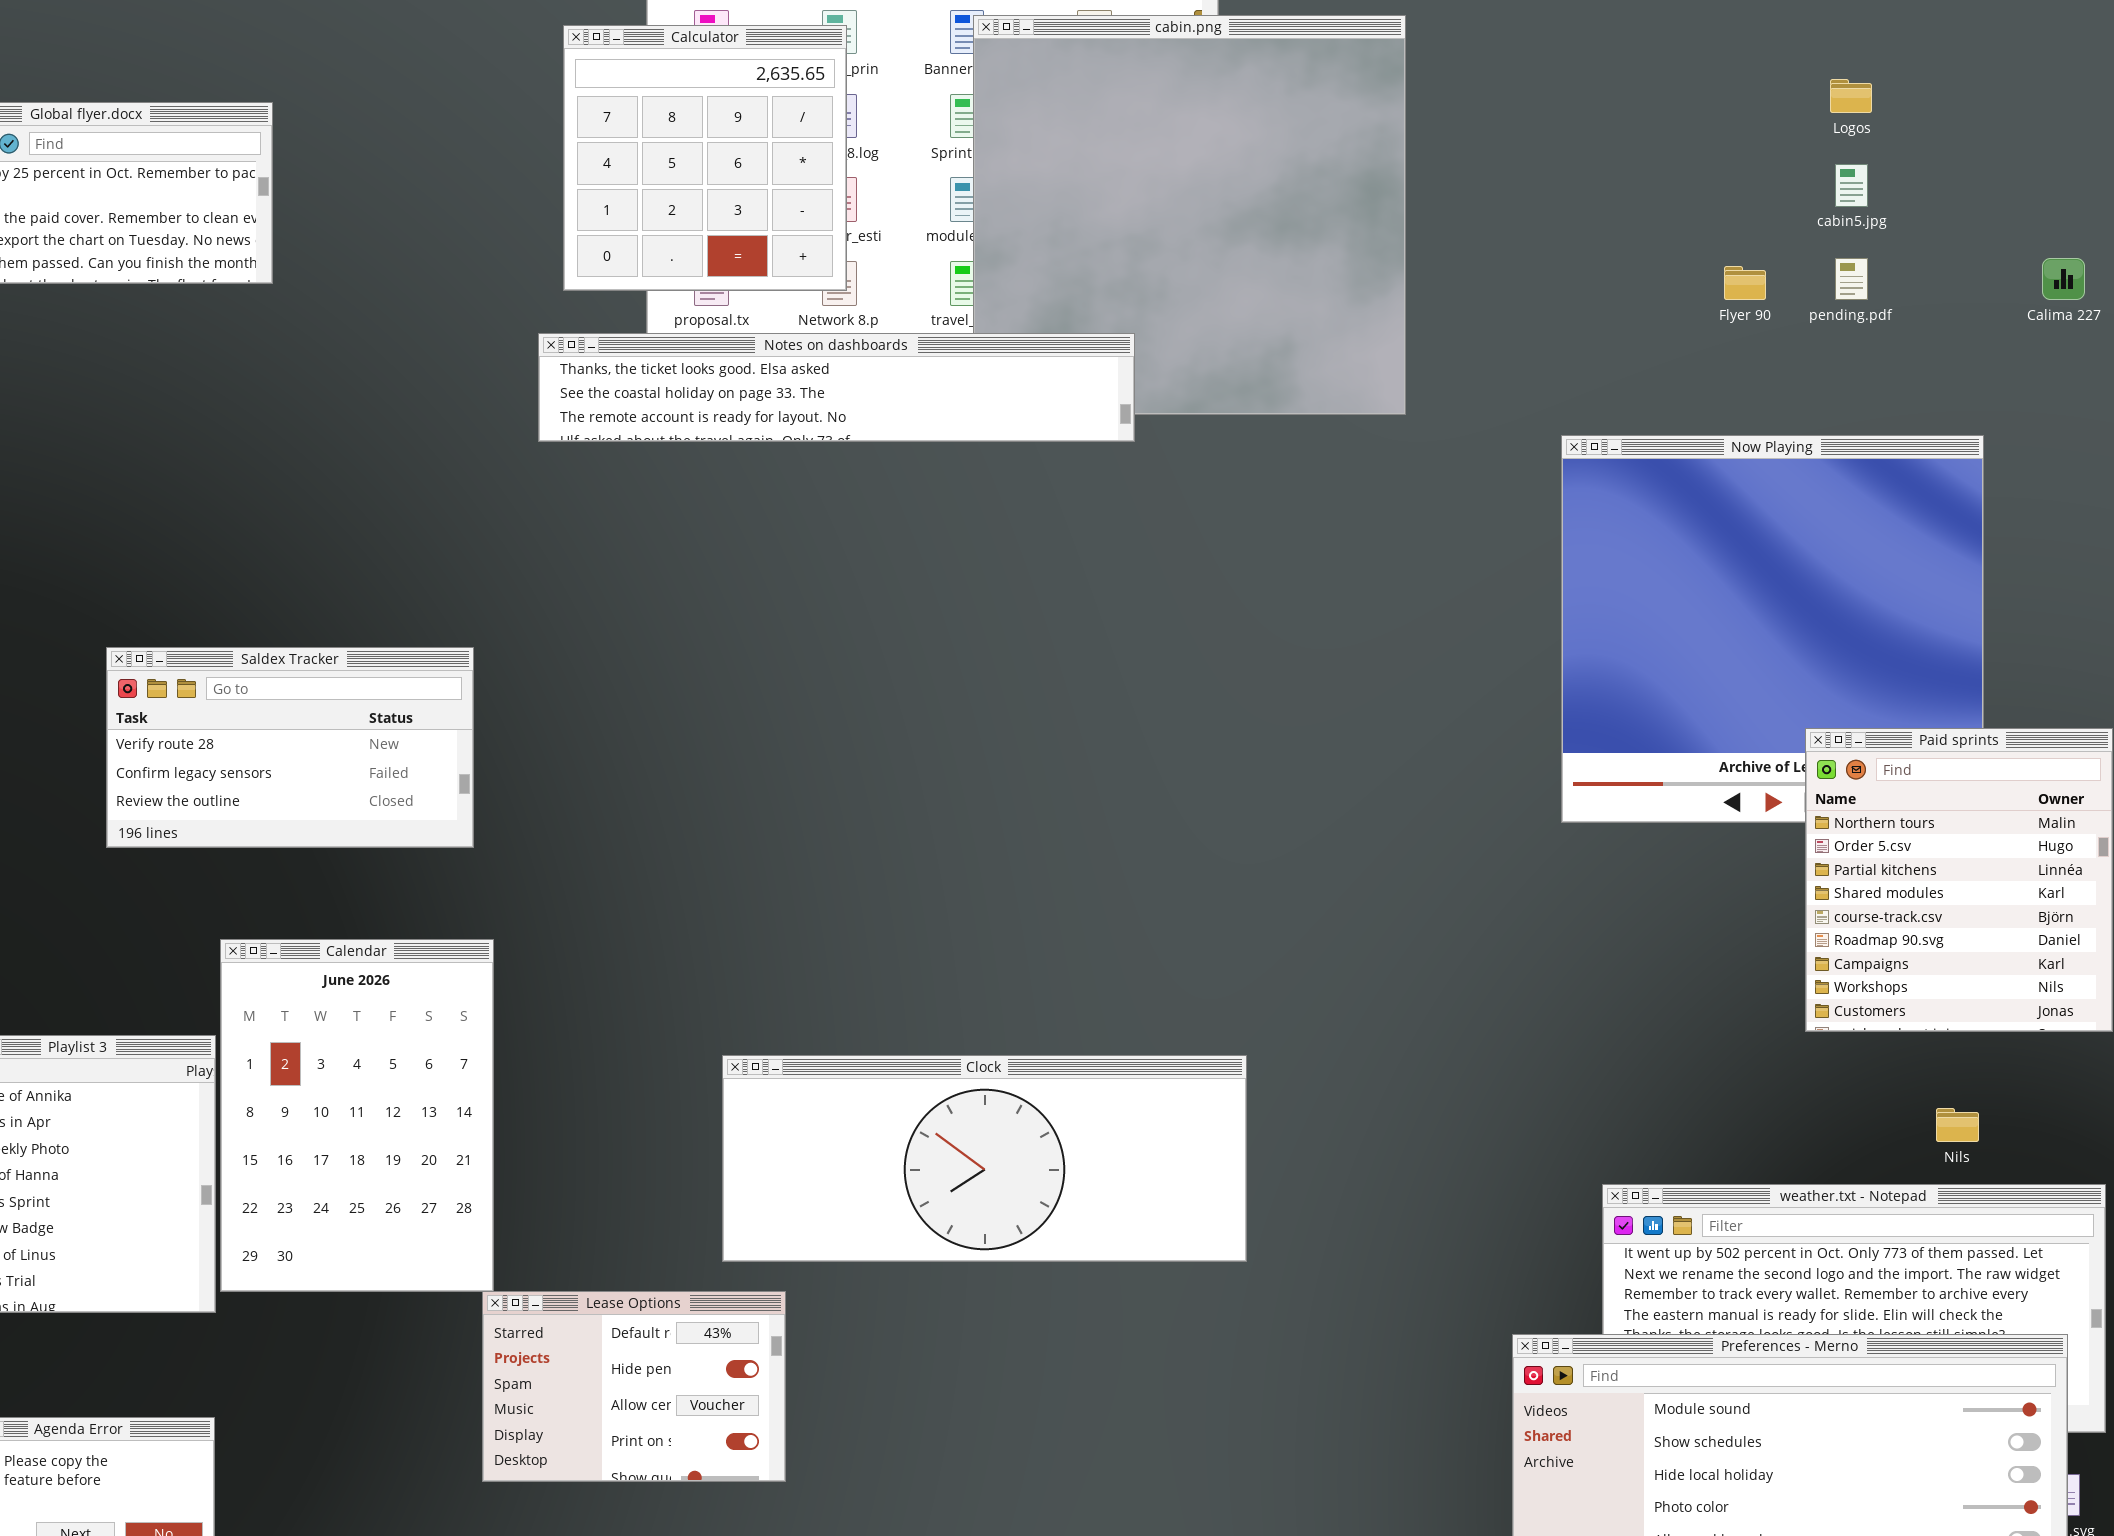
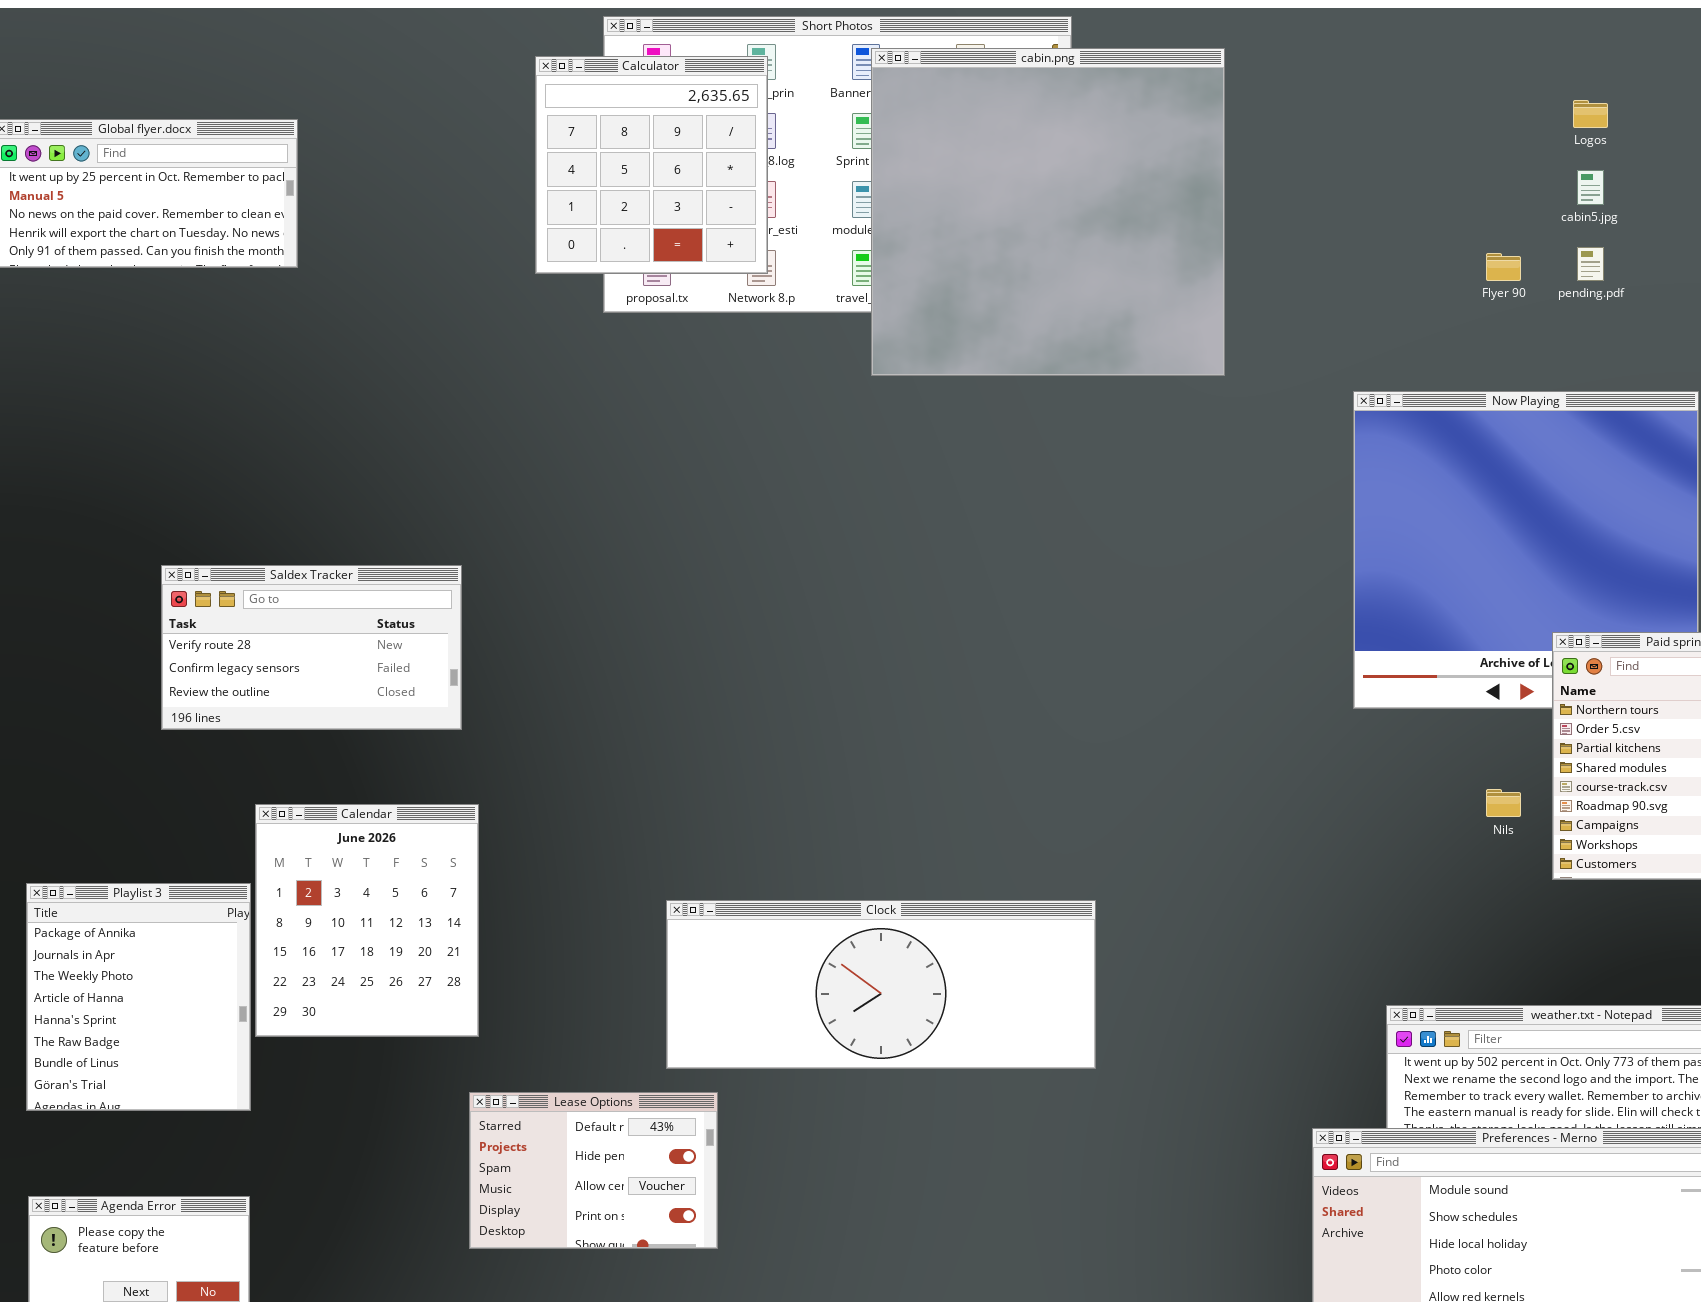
Notes on dashboards: [538,333,1135,442] -> none, closed
Calendar: [220,939,494,1292] -> [255,804,479,1037], resized
Nils: [1936,1108,1979,1142] -> [1486,789,1521,817], moved

